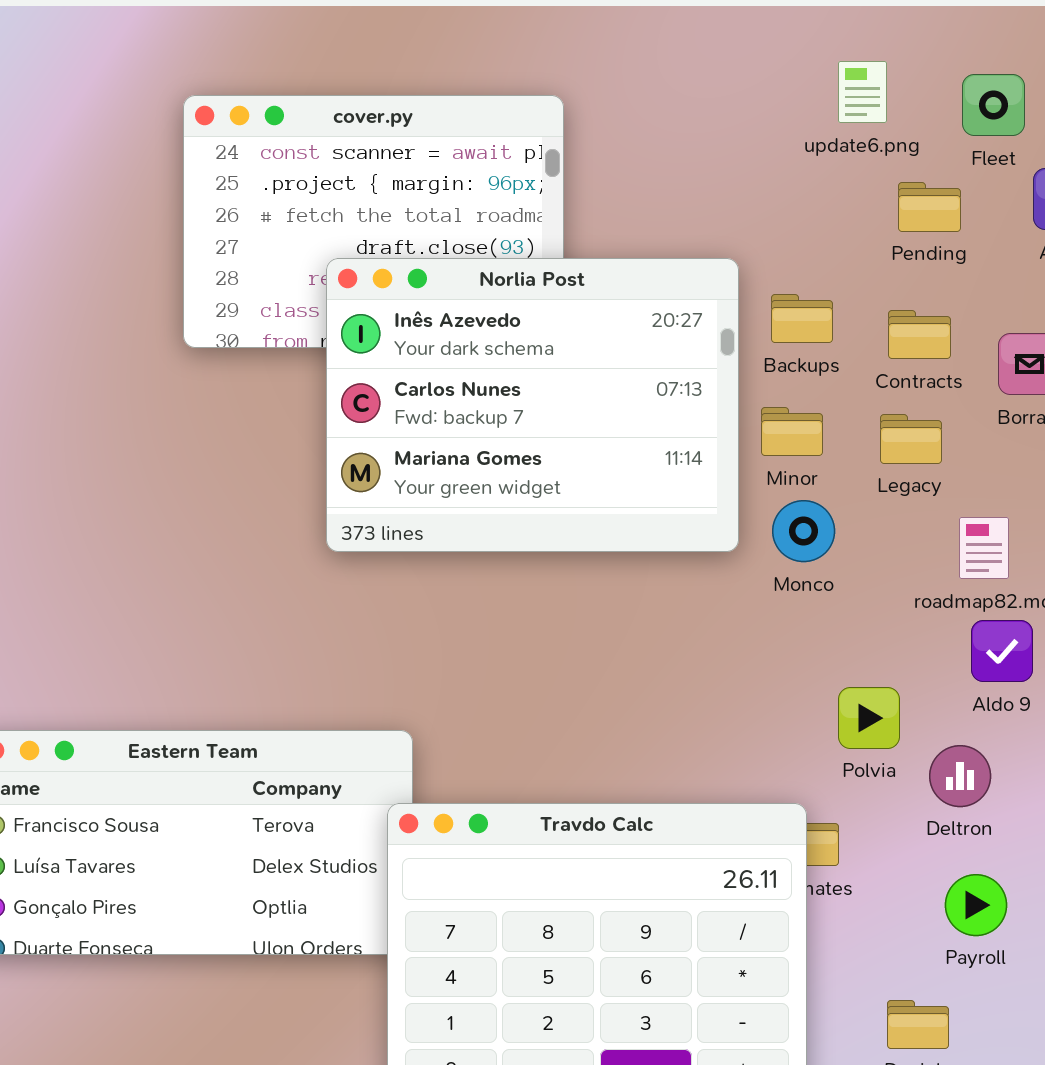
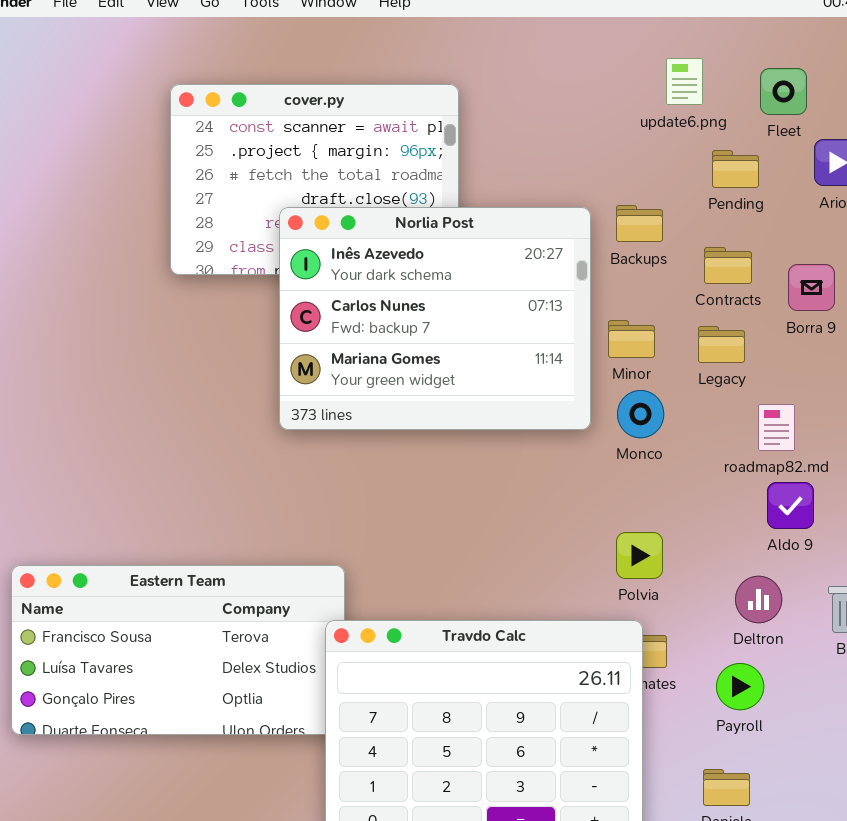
Backups: [771,294,833,343] -> [616,205,663,242], moved
Polvia: [838,687,900,749] -> [616,532,663,579], moved
Payroll: [945,874,1007,936] -> [716,663,764,710], moved

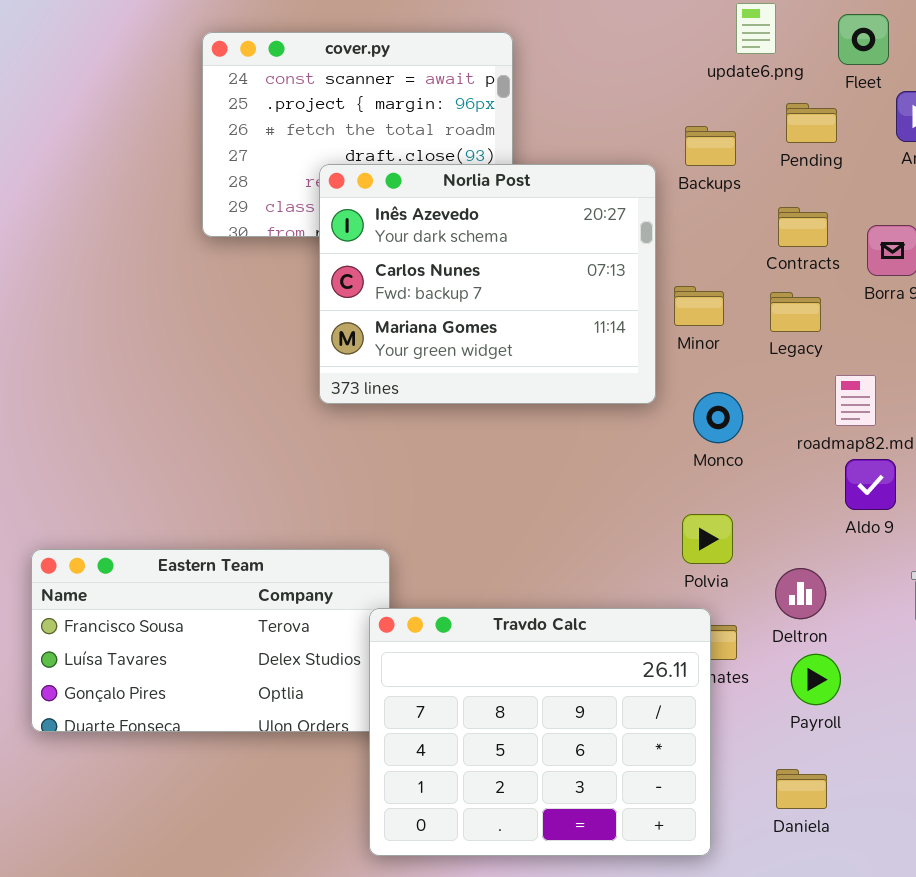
Backups: [616,205,663,242] -> [685,126,736,166], moved
Monco: [617,390,664,438] -> [693,392,743,443], moved
Deltron: [735,576,782,623] -> [775,568,826,619], moved

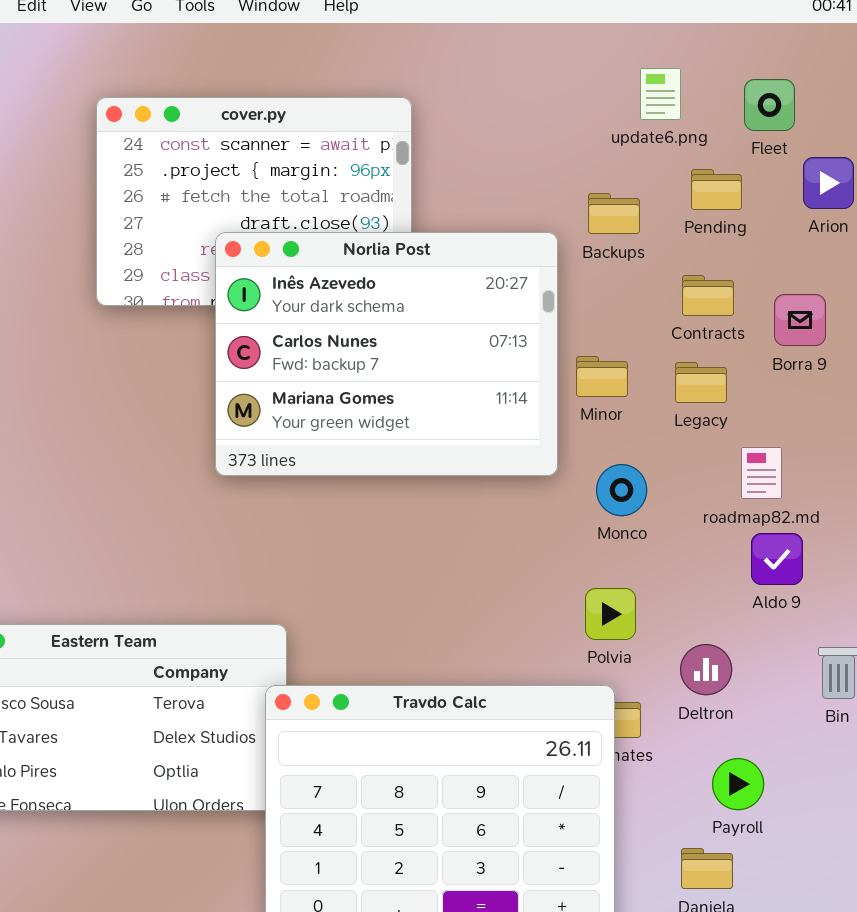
Payroll: [791,654,841,705] -> [712,758,764,810], moved

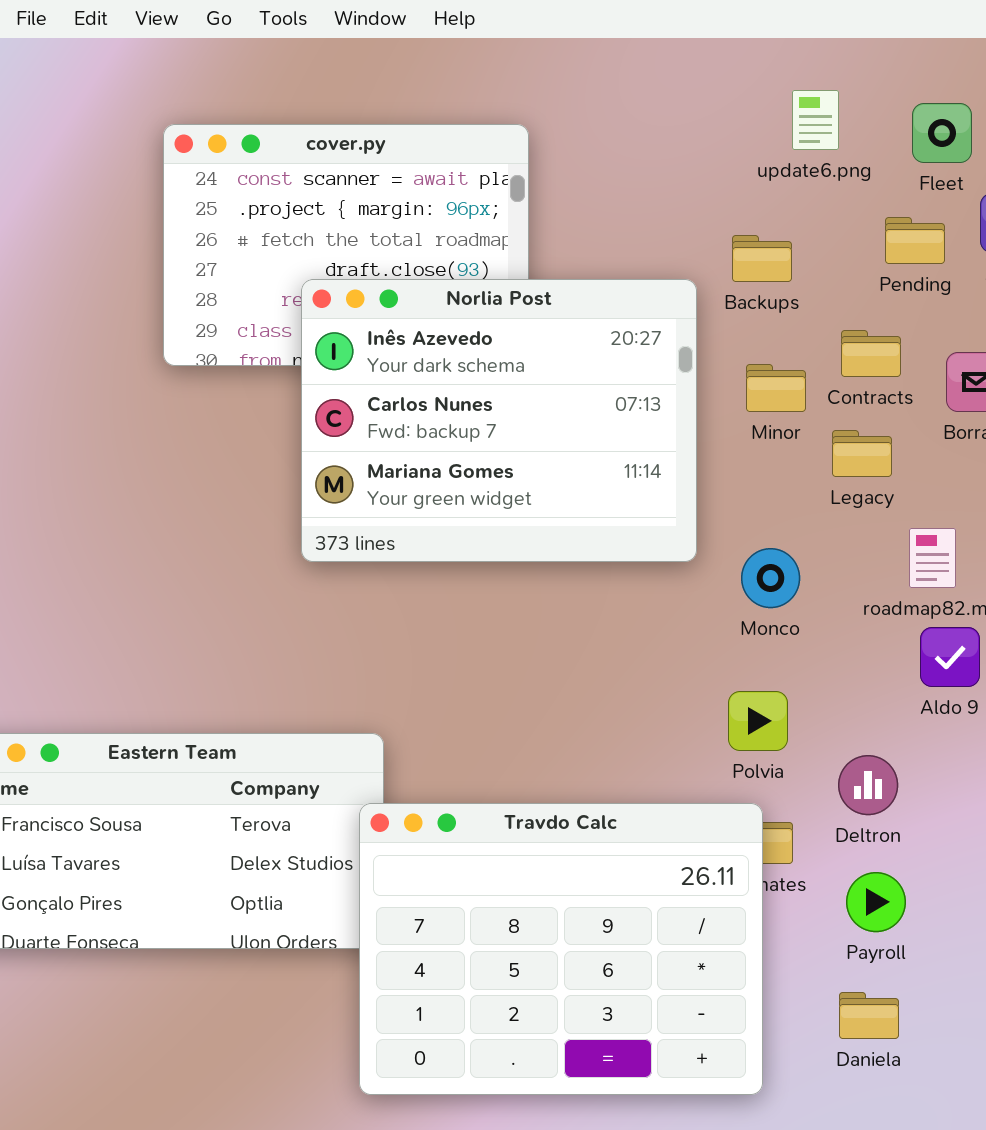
Pending: [691,169,742,210] -> [885,217,945,264], moved
Minor: [576,356,628,397] -> [746,364,806,412], moved
Payroll: [712,758,764,810] -> [846,872,906,932], moved

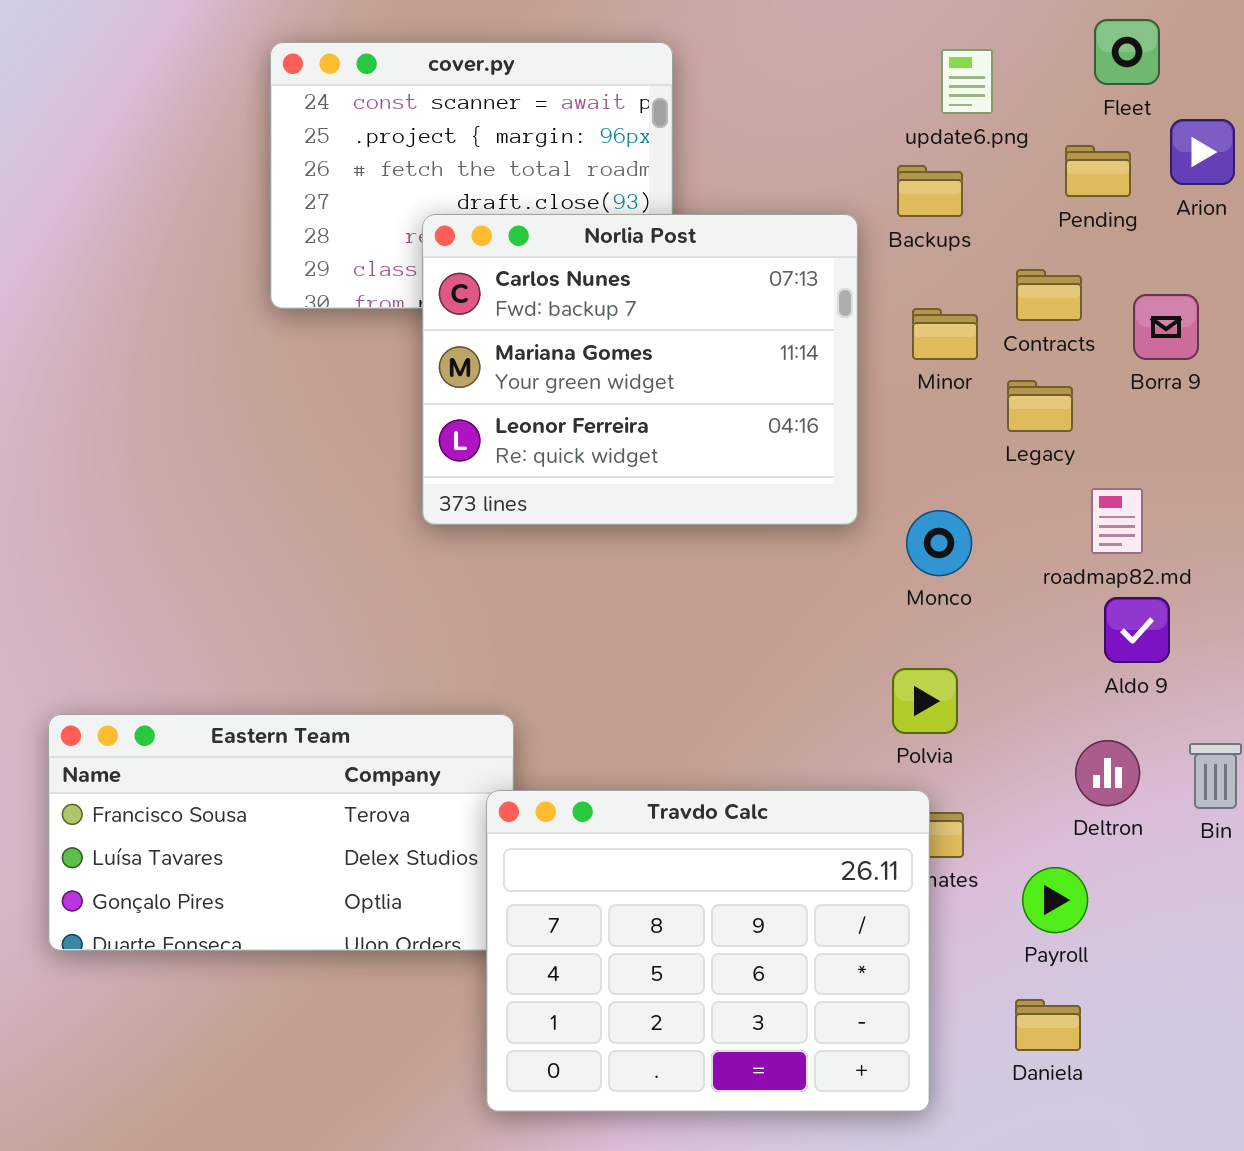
update6.png: [792,90,839,150] -> [941,49,993,114], moved
Norlia Post: [301,279,697,562] -> [422,214,858,525], scrolled down 1 row
Deltron: [838,755,898,815] -> [1075,740,1140,806], moved

